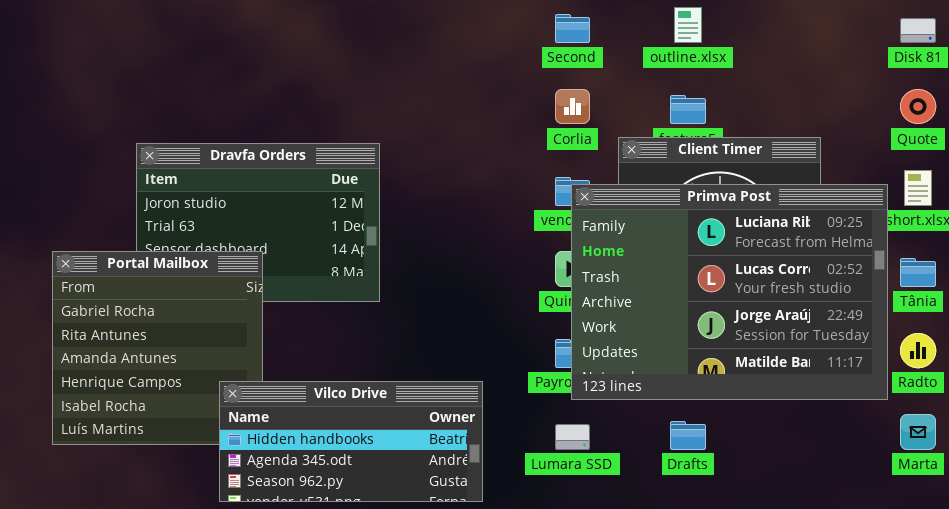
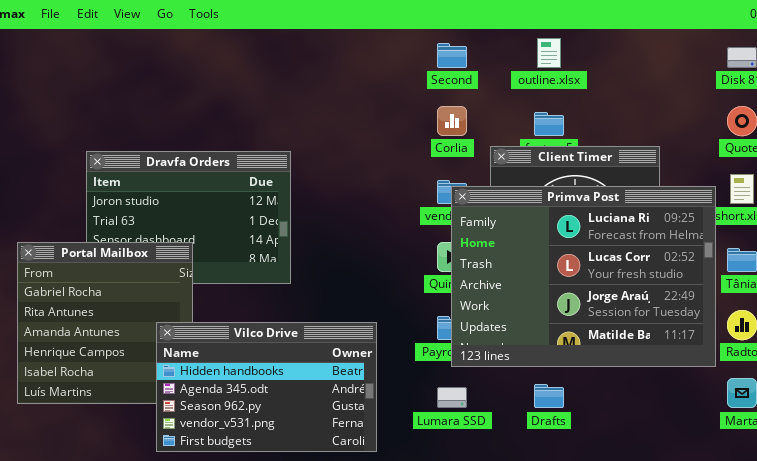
Vilco Drive: [219,381,483,502] -> [156,322,377,452], resized

